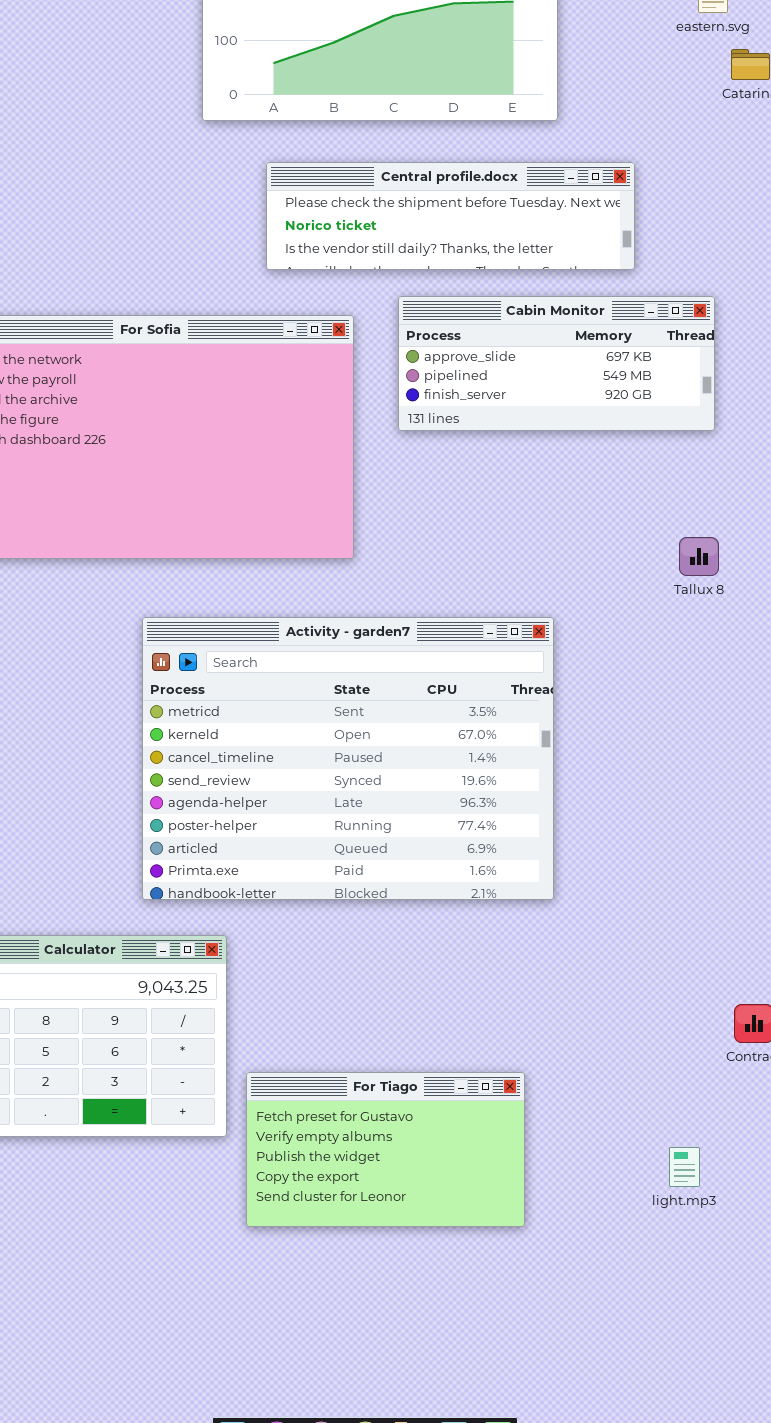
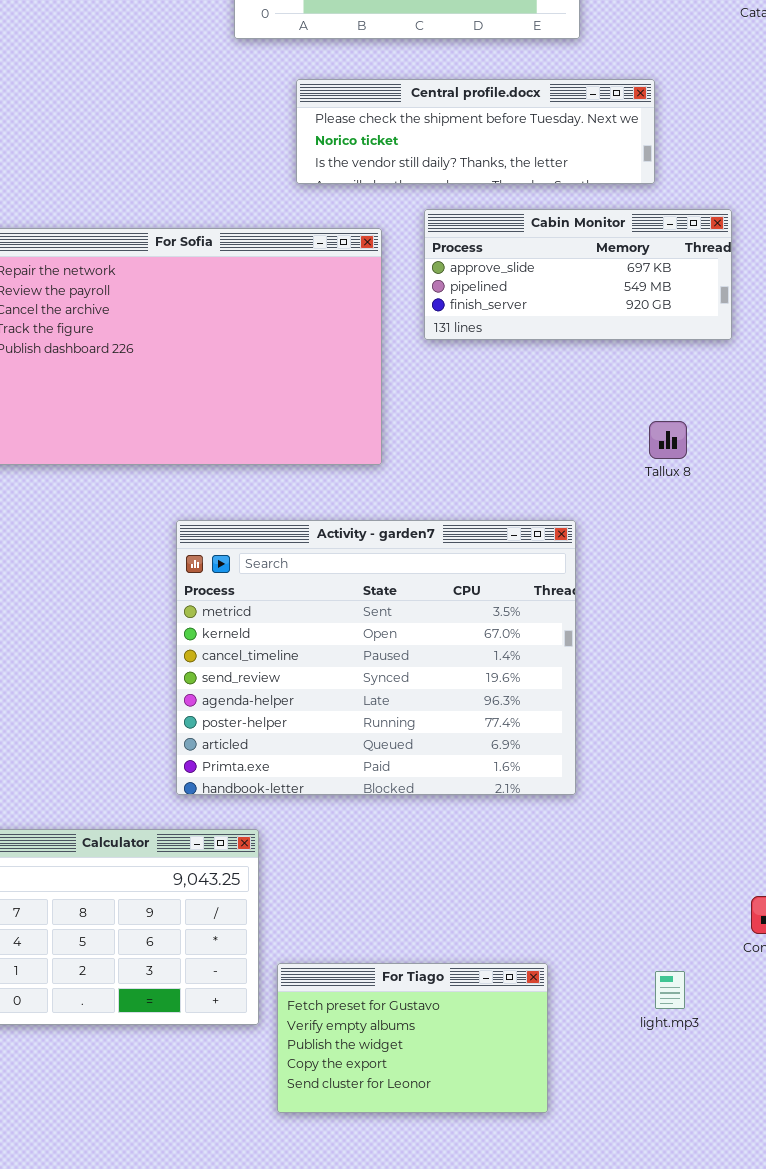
Tallux 8: [679,537,719,576] -> [649,421,687,459], moved
light.mp3: [669,1147,700,1187] -> [655,971,685,1009], moved

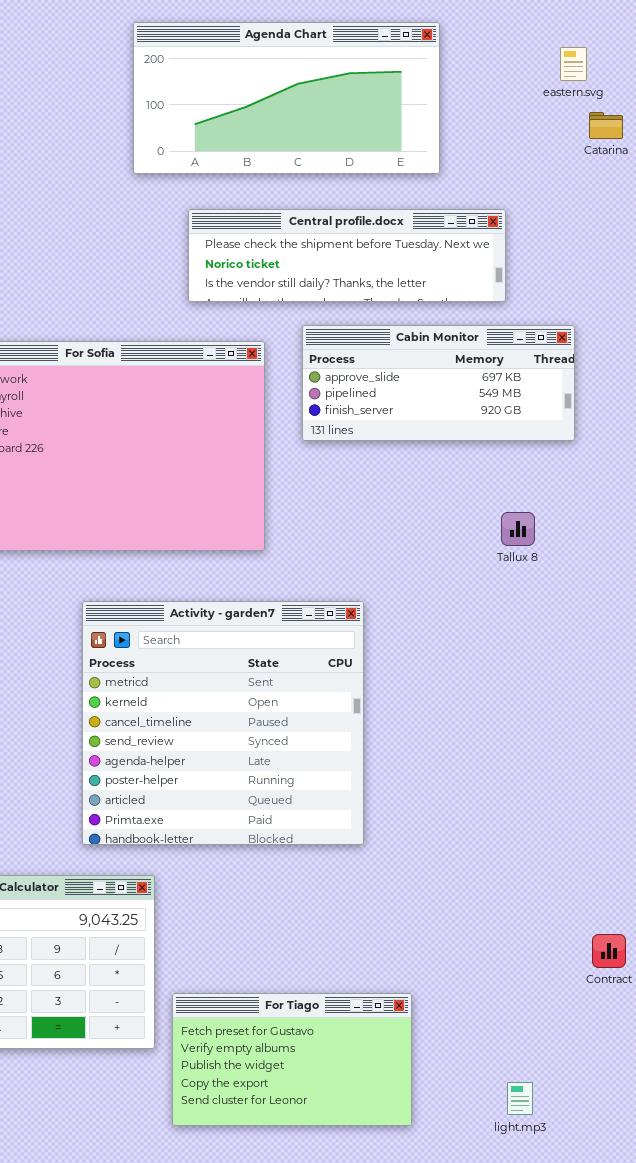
Activity - garden7: [176,520,576,795] -> [82,601,364,845], resized
light.mp3: [655,971,685,1009] -> [507,1082,533,1115], moved

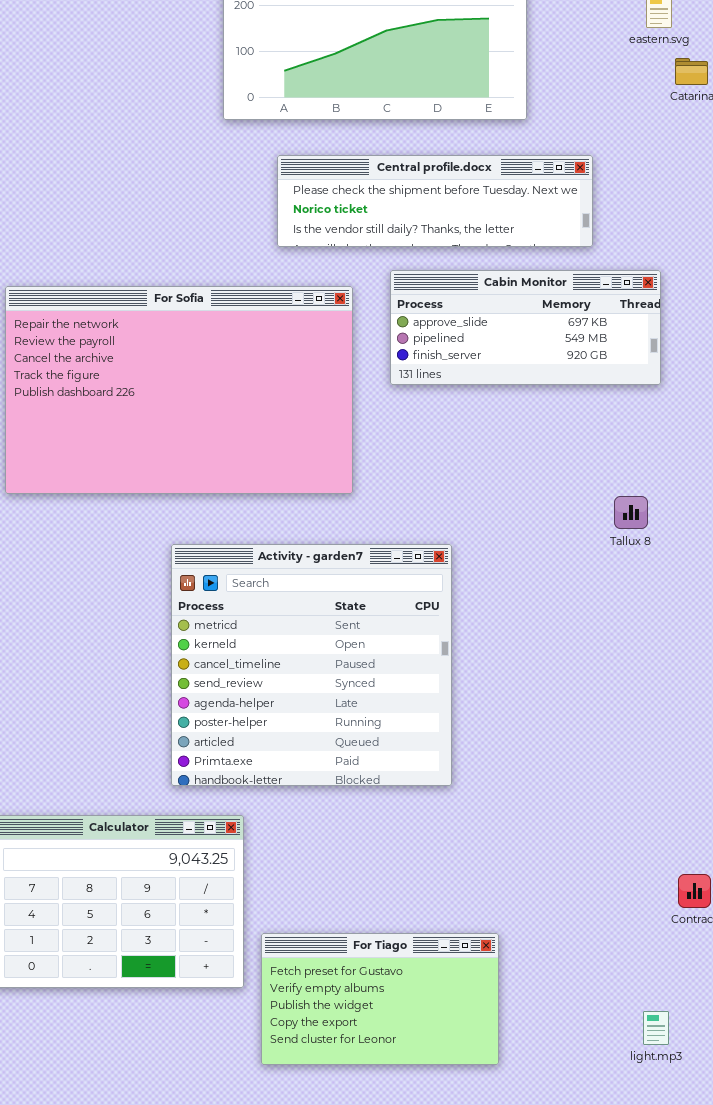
Tallux 8: [501,512,535,546] -> [614,496,648,529], moved
light.mp3: [507,1082,533,1115] -> [643,1011,669,1045], moved

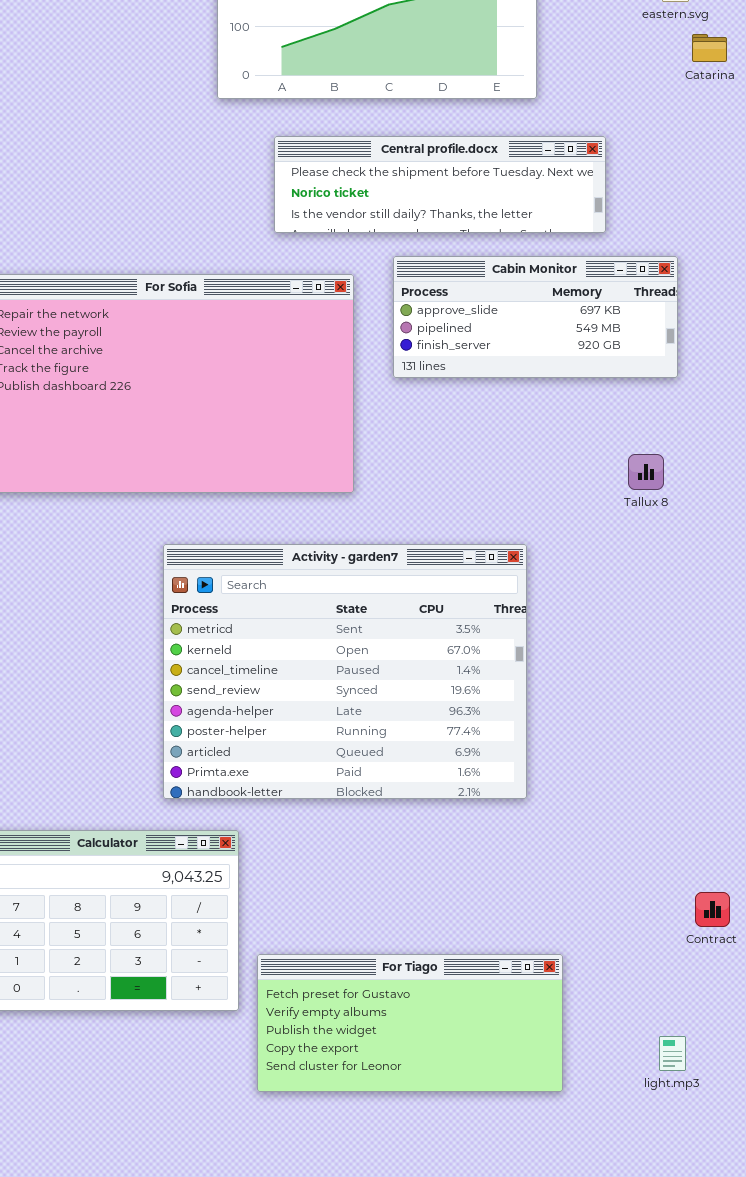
Tallux 8: [614,496,648,529] -> [628,454,664,490], moved
Activity - garden7: [171,544,452,786] -> [163,544,527,799], resized
For Tiago: [261,933,499,1065] -> [257,954,563,1092], resized

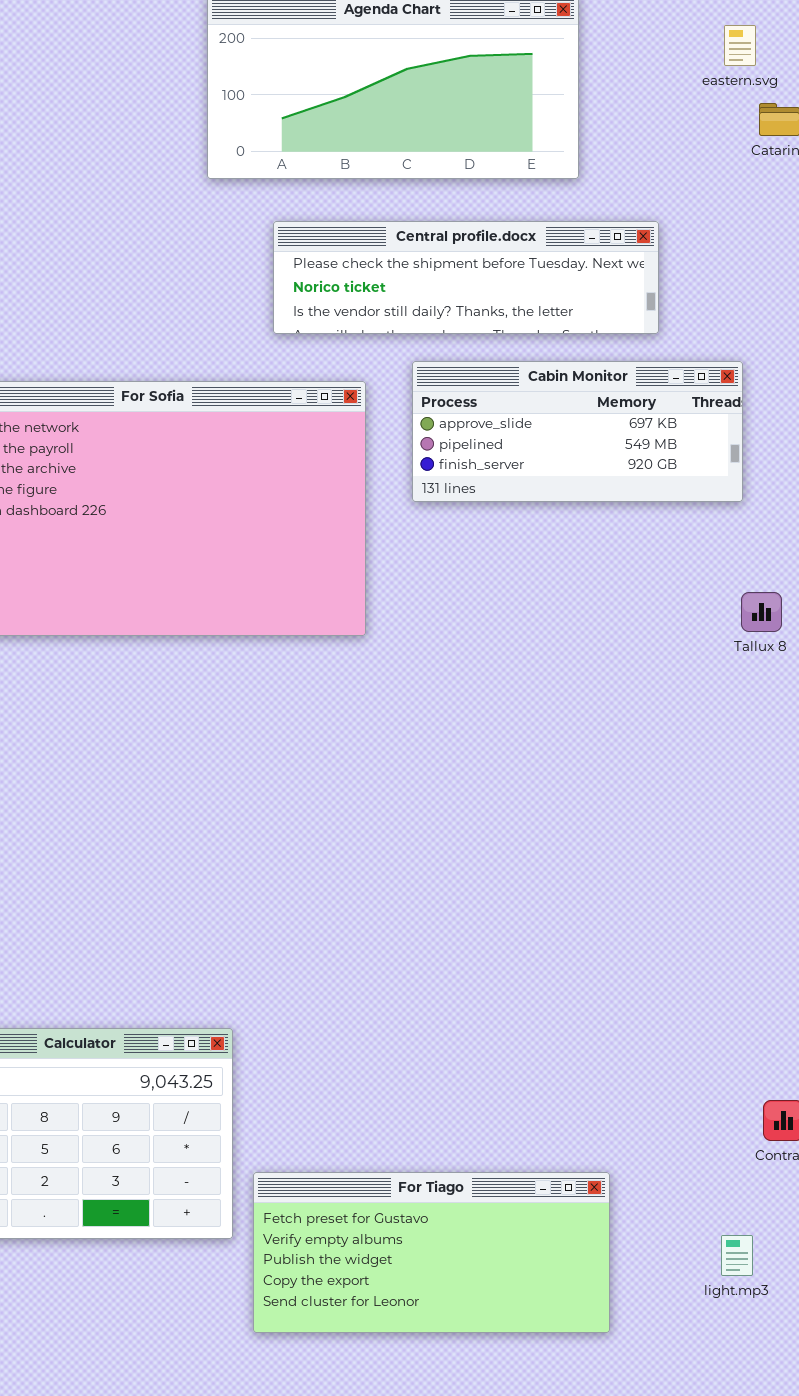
Tallux 8: [628,454,664,490] -> [741,592,782,632], moved
Activity - garden7: [163,544,527,799] -> none, closed
light.mp3: [659,1036,686,1071] -> [721,1235,753,1276], moved

